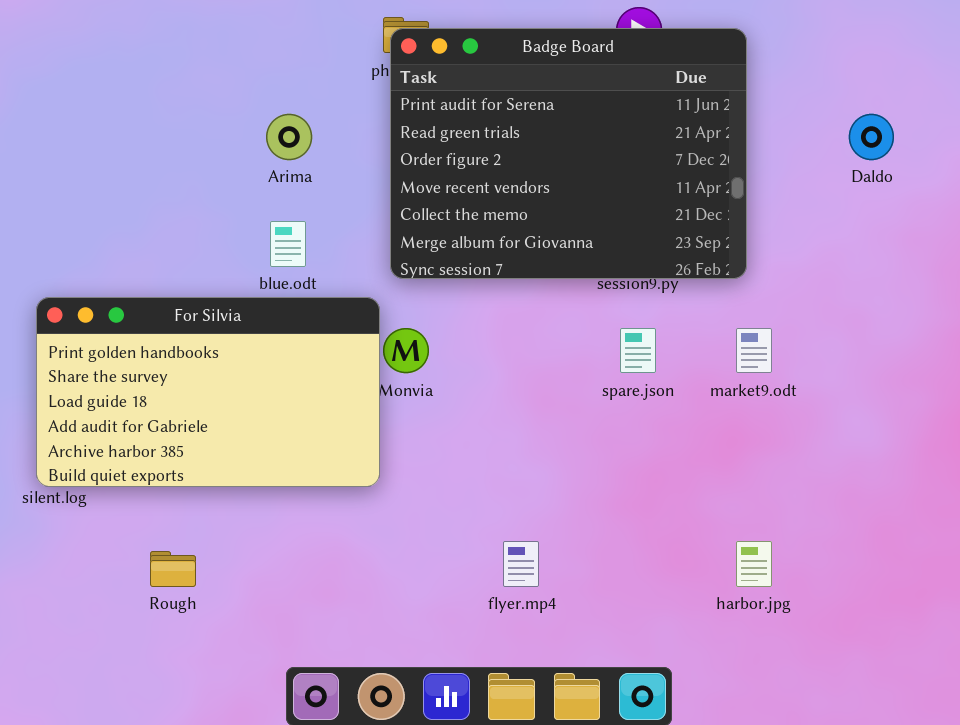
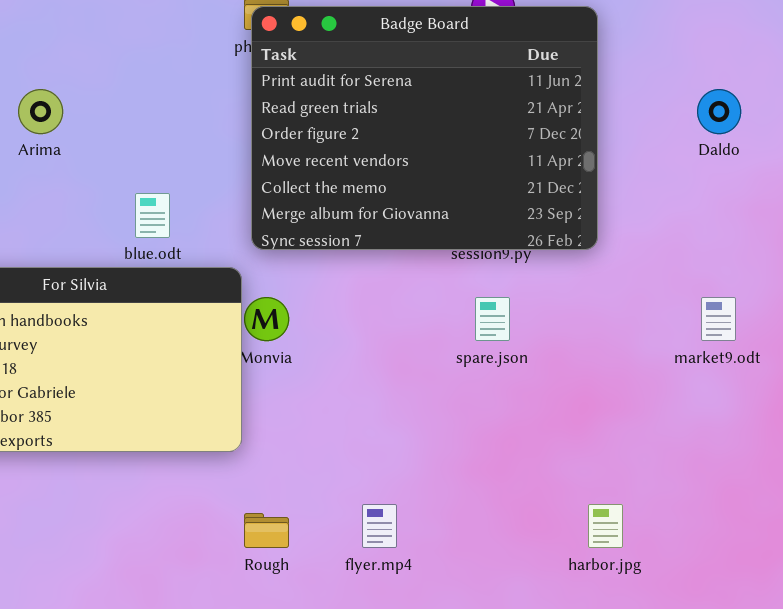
Arima: [266,114,312,160] -> [18,89,63,134], moved
market9.odt: [736,328,772,373] -> [701,297,736,341], moved
Rough: [150,551,196,587] -> [244,513,289,548], moved

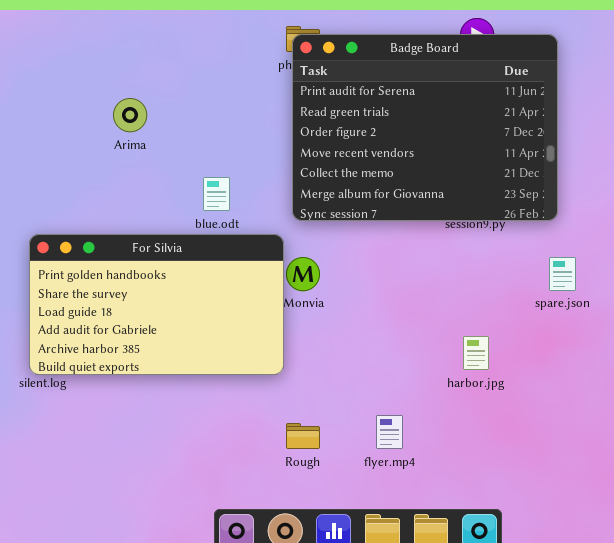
spare.json: [475,297,510,341] -> [549,257,576,291], moved
harbor.jpg: [588,504,623,548] -> [463,336,489,370], moved

